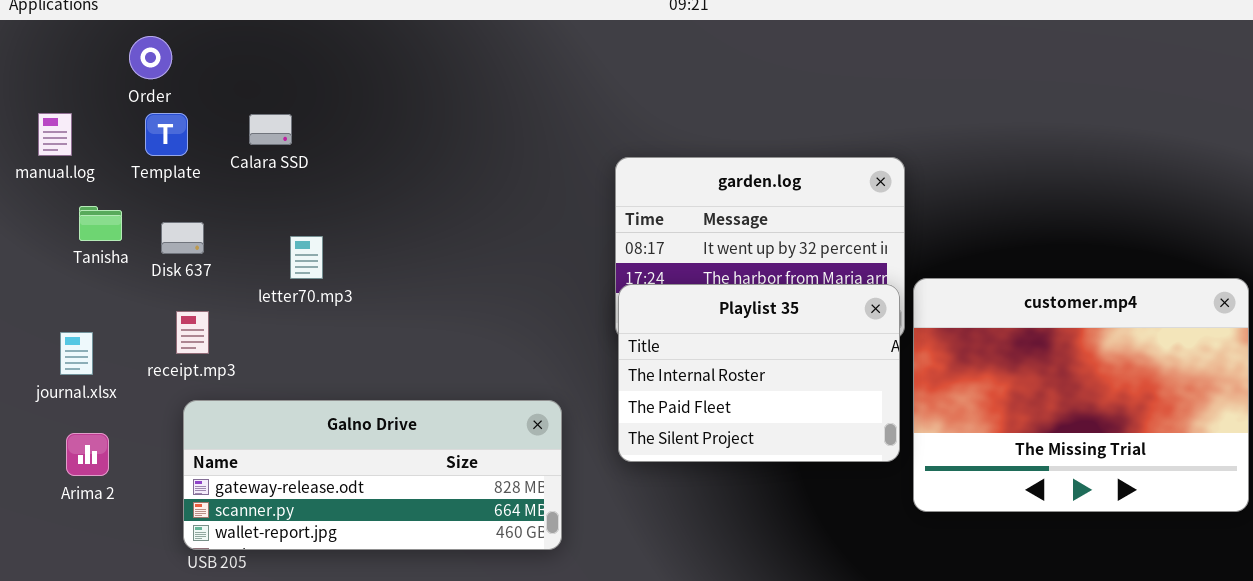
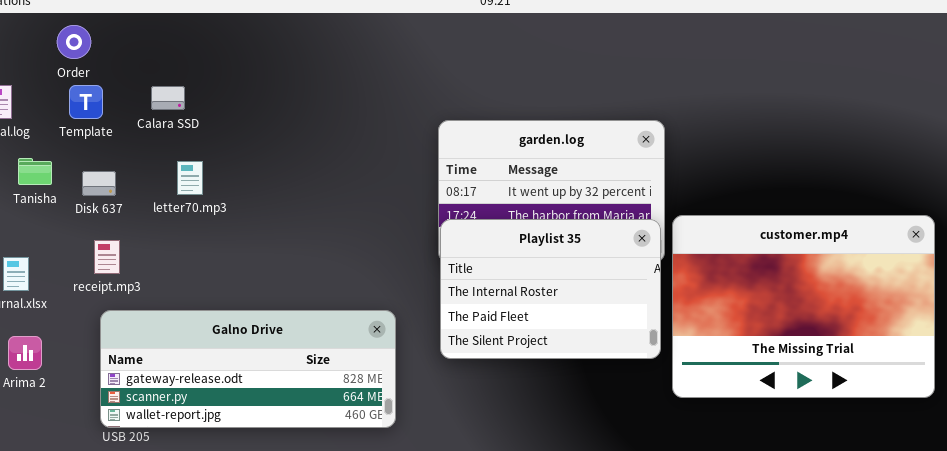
letter70.mp3: [290,236,323,279] -> [177,161,203,195], moved

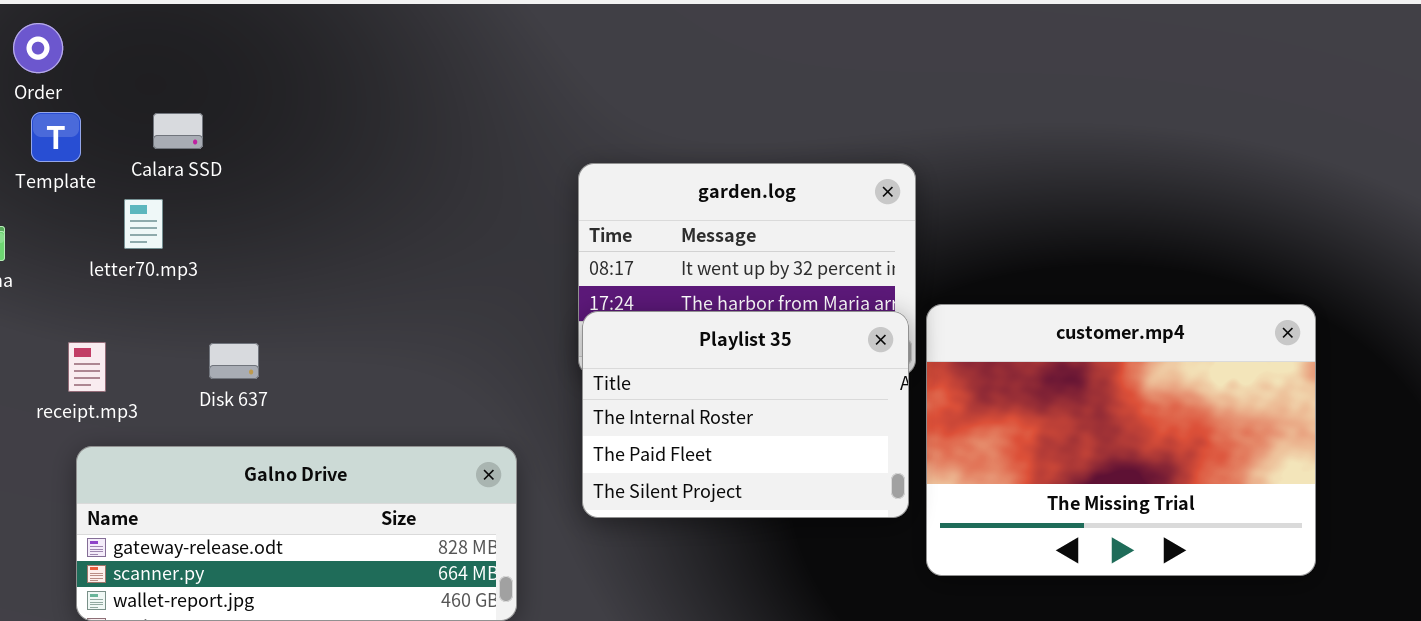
letter70.mp3: [177,161,203,195] -> [124,199,163,249], moved
Disk 637: [82,171,116,196] -> [209,343,259,379], moved

